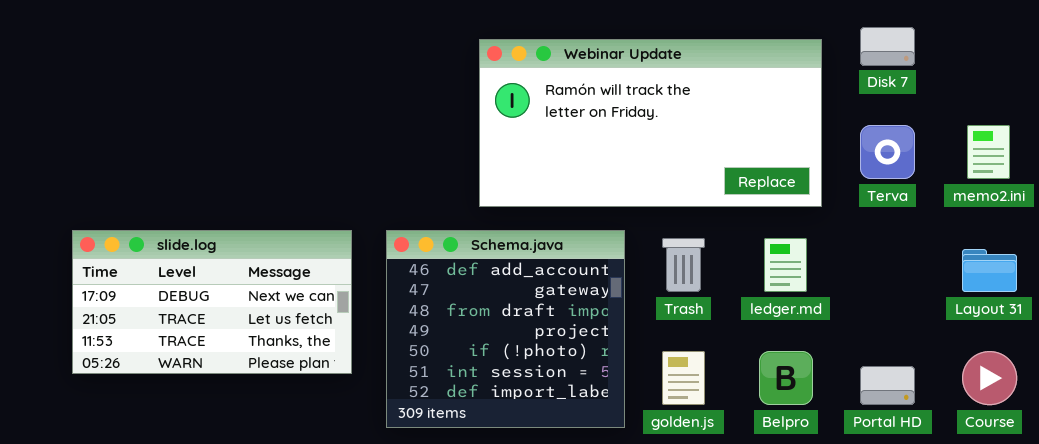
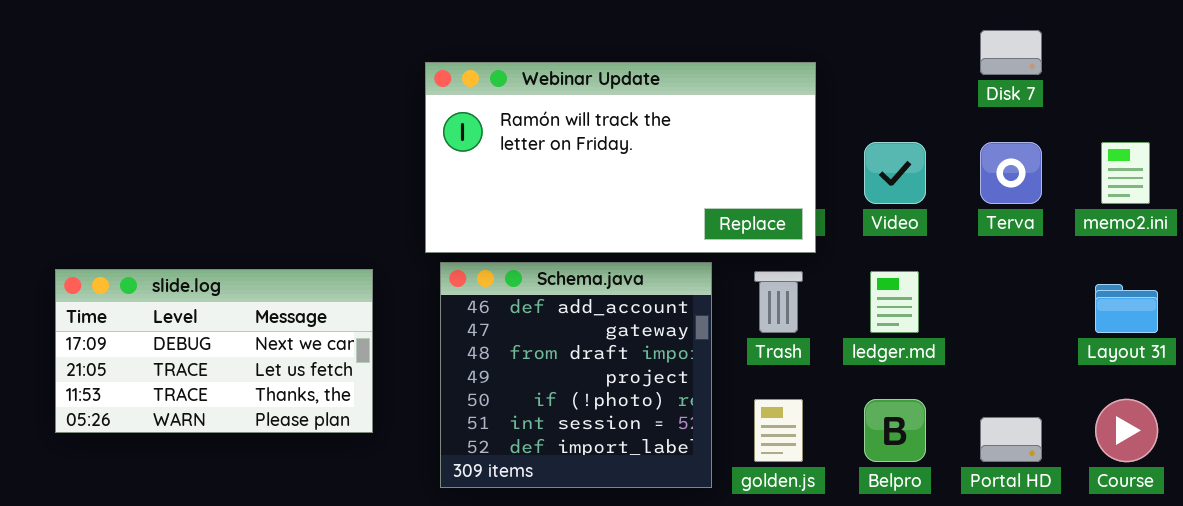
Webinar Update: [479,39,822,207] -> [425,62,816,253], moved
slide.log: [72,230,352,374] -> [55,269,373,433], moved

